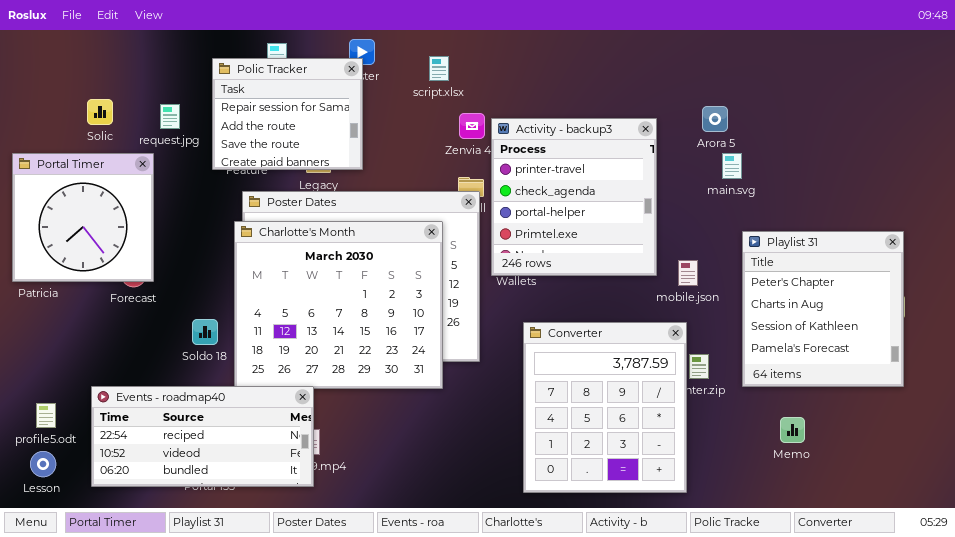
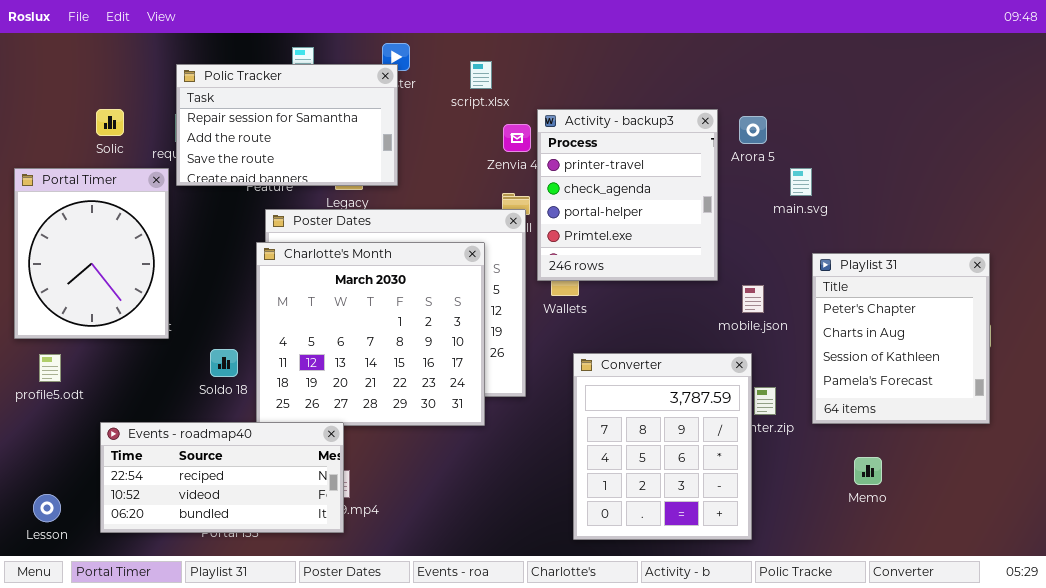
Polic Tracker: [212,58,363,170] -> [176,64,398,186], resized
Arora 5: [702,106,728,132] -> [739,116,767,144], moved
Activity - backup3: [491,118,657,276] -> [537,109,718,281], moved
Portal Timer: [12,153,154,282] -> [14,168,169,339], resized
profile5.odt: [36,403,56,428] -> [39,354,61,382], moved

